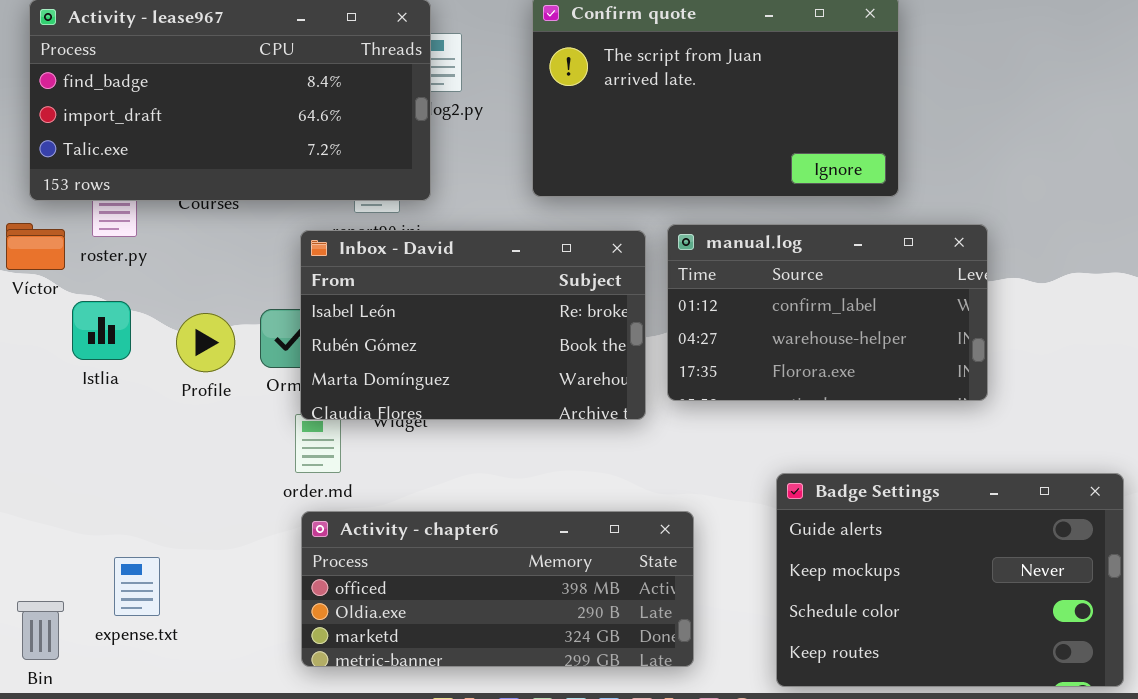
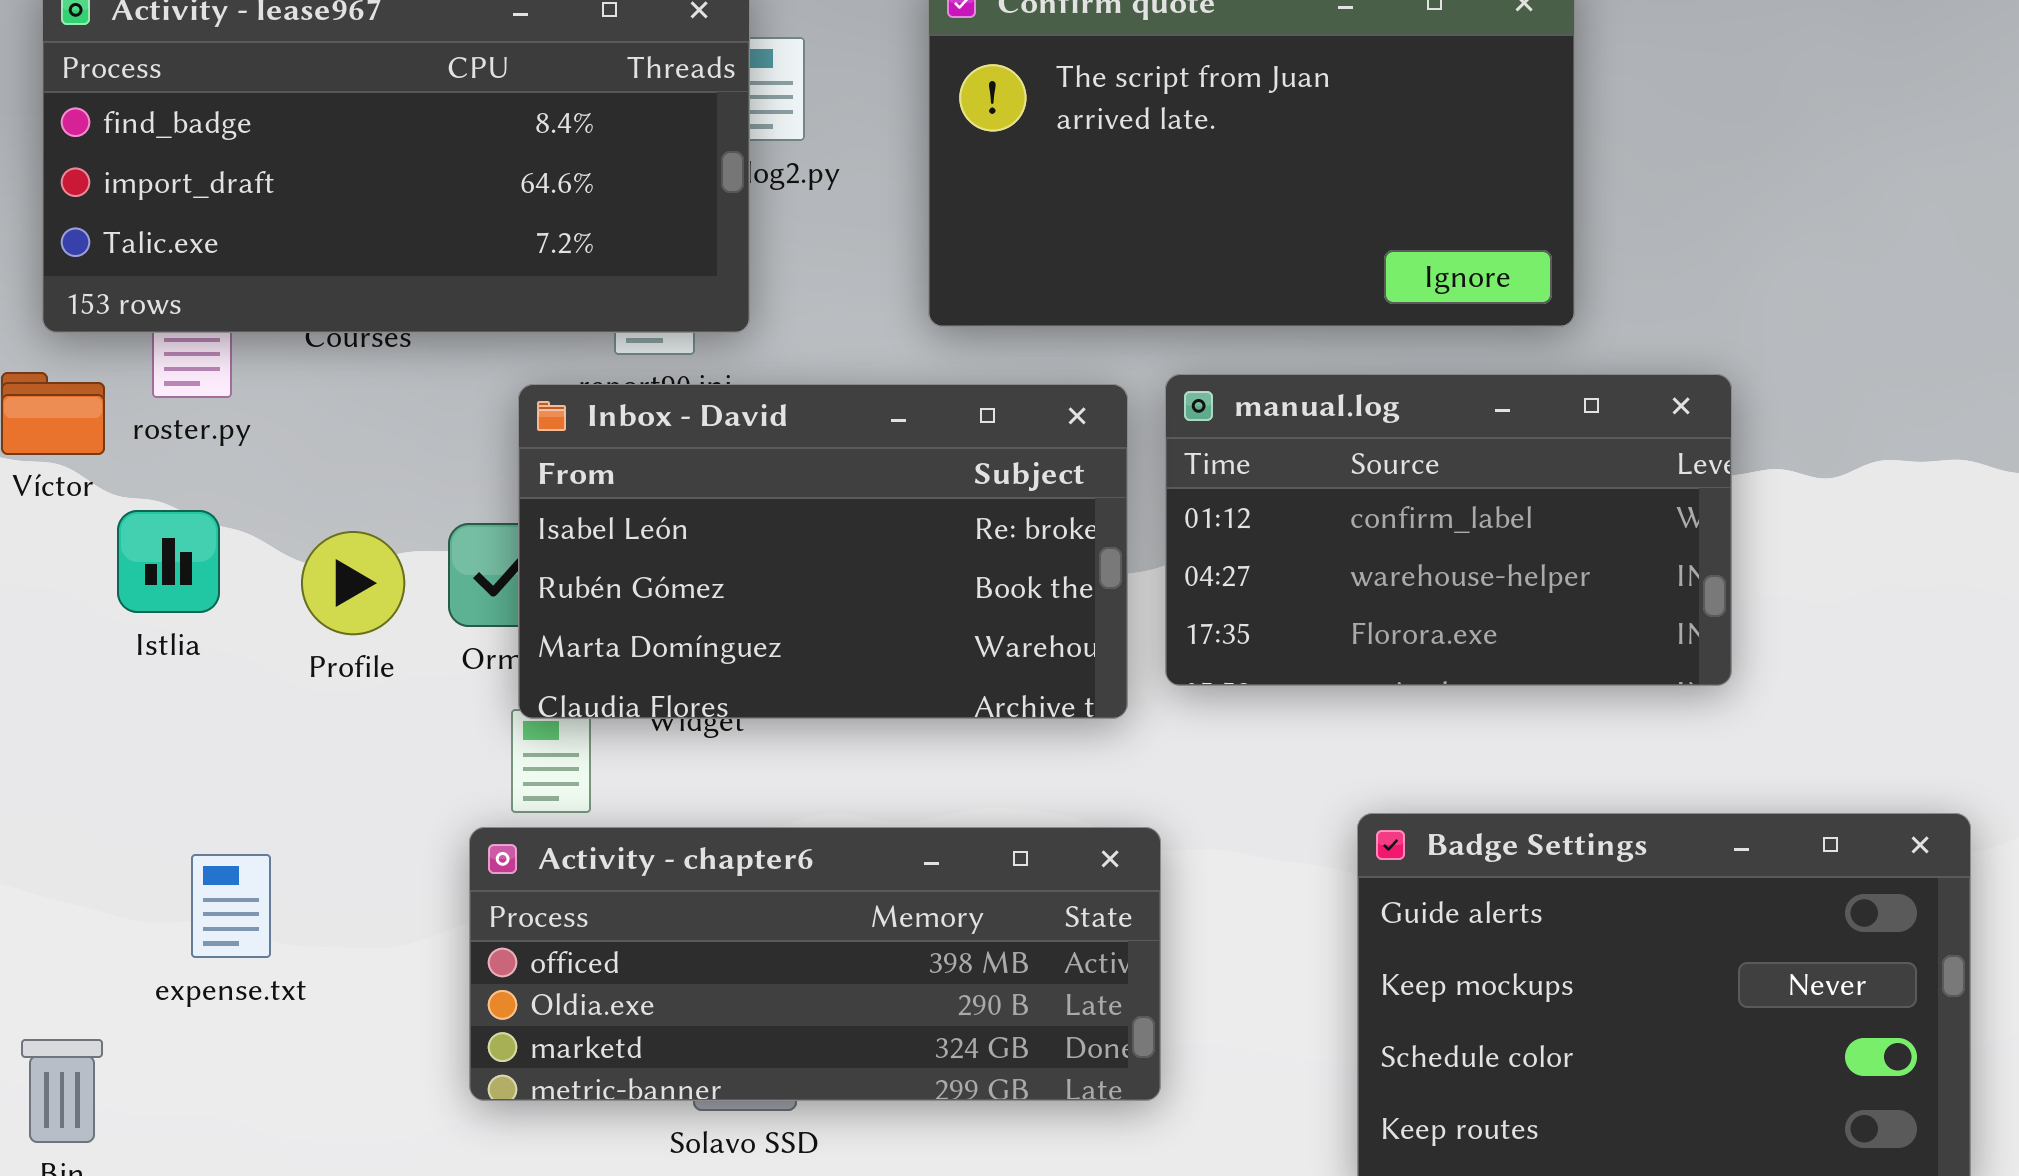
Activity - chapter6: [301,511,694,667] -> [469,827,1161,1101], moved
expense.txt: [114,557,160,616] -> [191,854,271,958], moved

